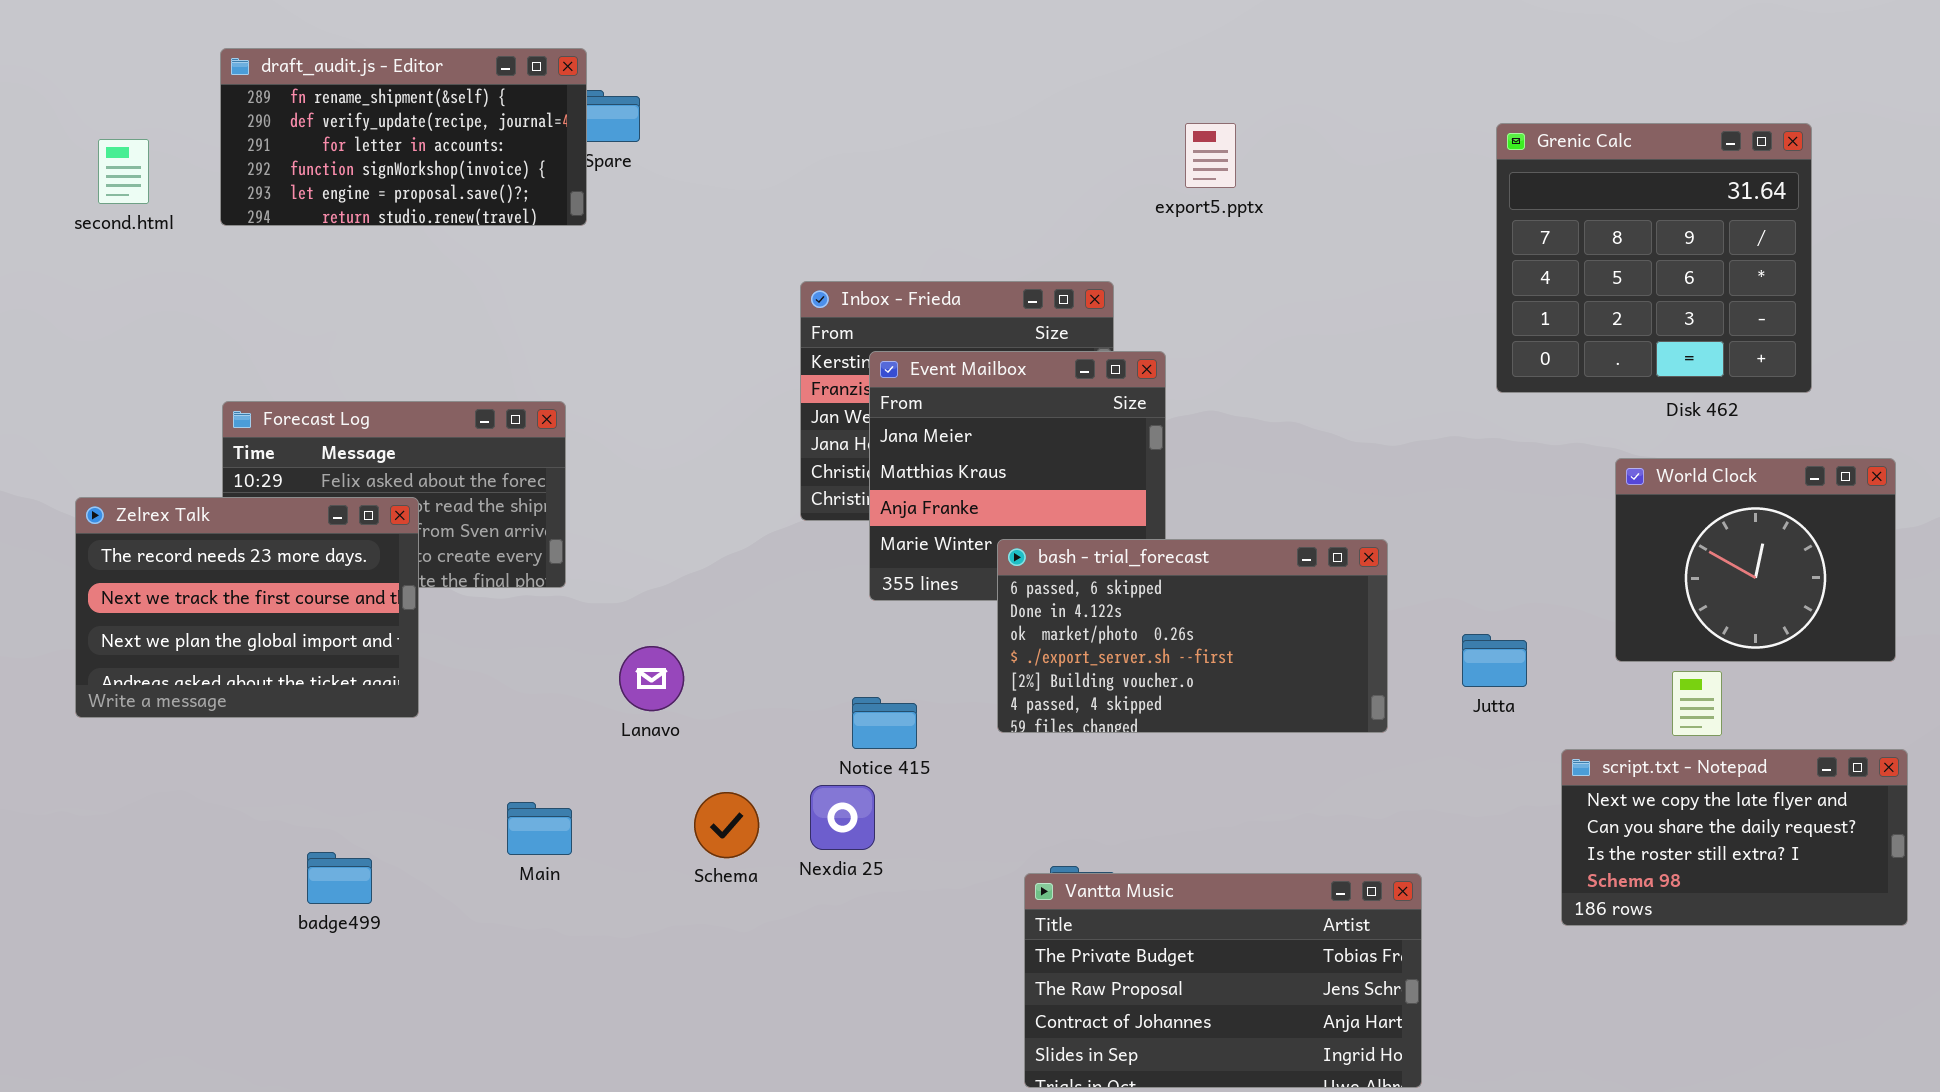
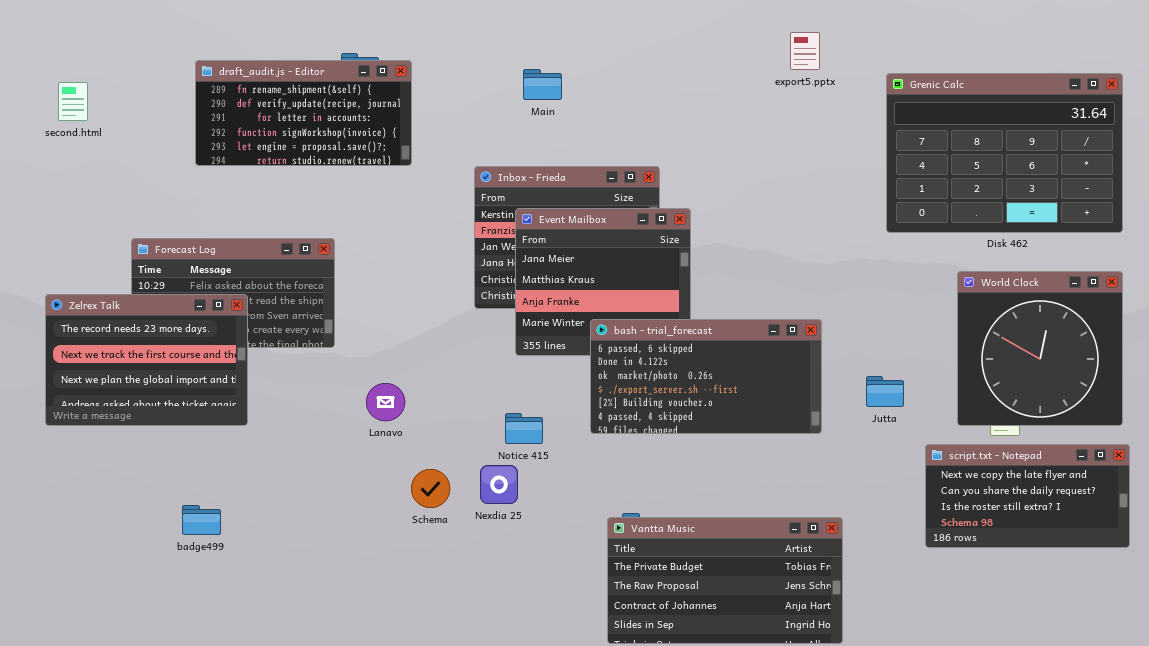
draft_audit.js - Editor: [220,48,587,226] -> [195,60,412,166], moved
export5.pptx: [1185,123,1236,188] -> [790,32,820,70], moved
Grenic Calc: [1496,123,1812,393] -> [886,73,1123,233], resized
World Clock: [1615,458,1896,662] -> [957,271,1123,426], resized
Main: [507,802,572,855] -> [523,69,562,100], moved

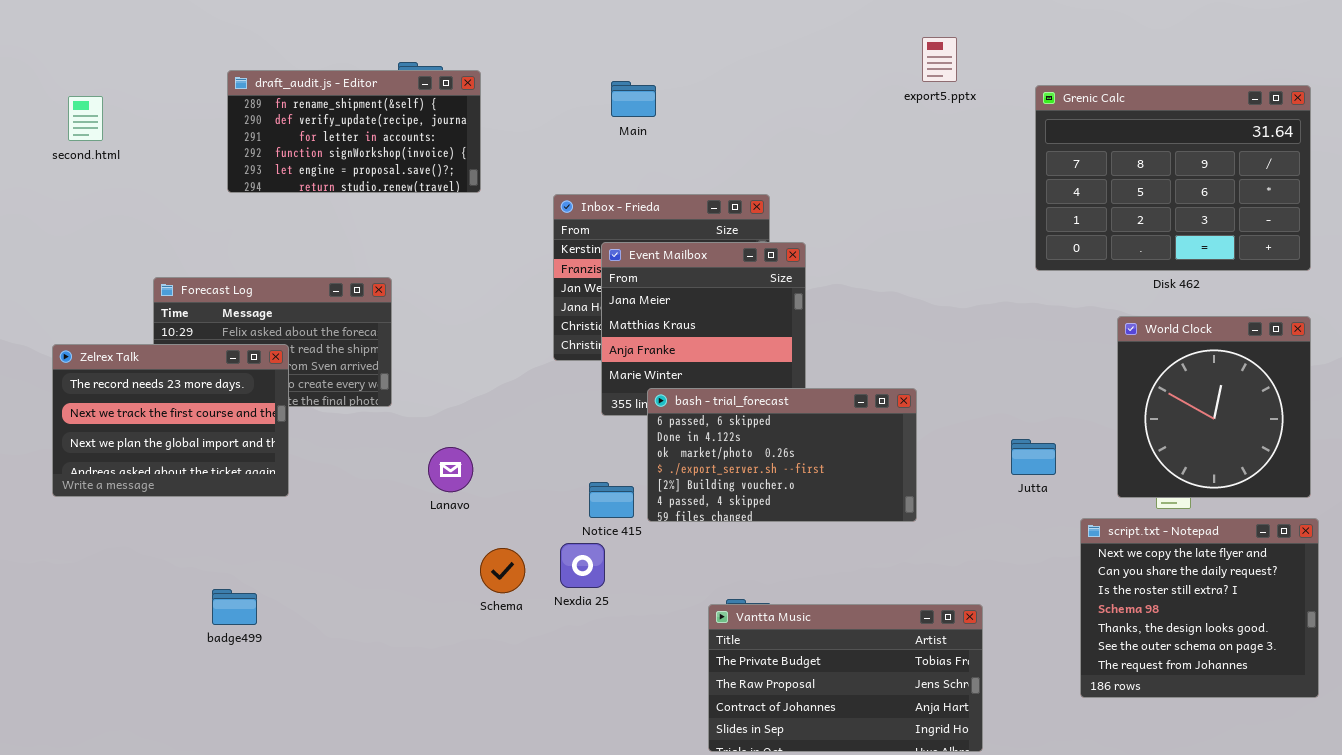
bash - trial_forecast: [590,319,822,434] -> [647,388,917,522], moved
script.txt - Notepad: [925,444,1130,548] -> [1080,518,1319,698], resized

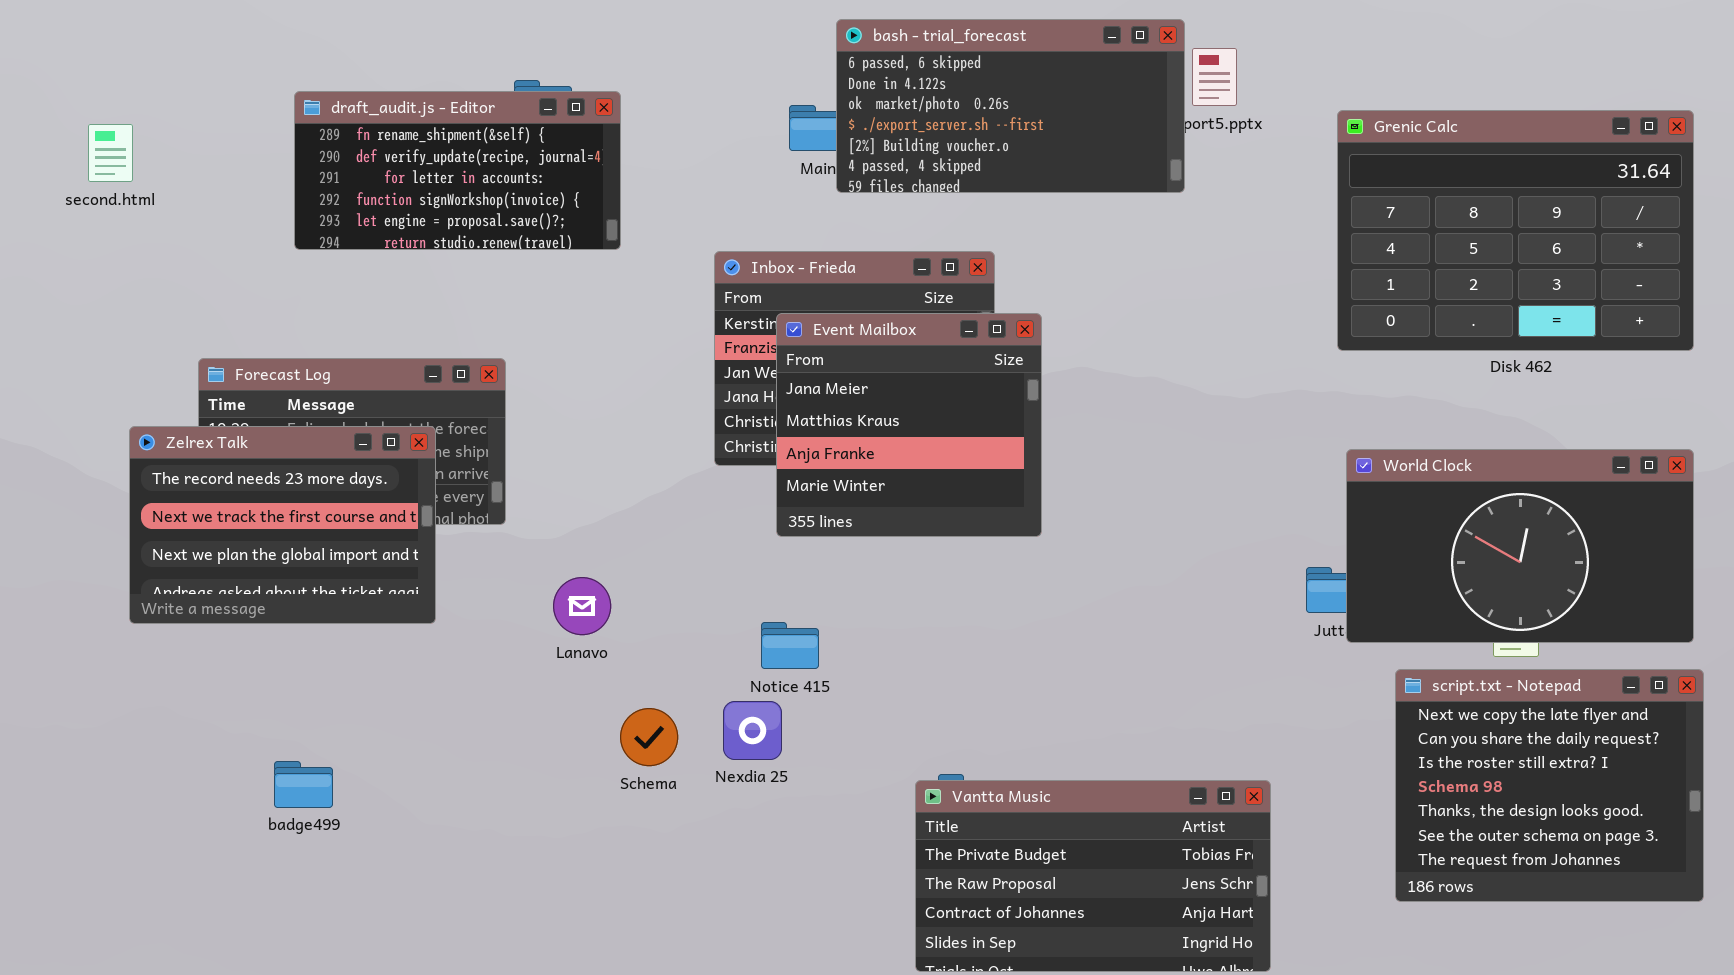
World Clock: [1117,316,1311,498] -> [1346,449,1694,643], resized
Zelrex Talk: [52,344,289,497] -> [129,426,436,624], moved
bash - trial_forecast: [647,388,917,522] -> [836,19,1185,193], moved

